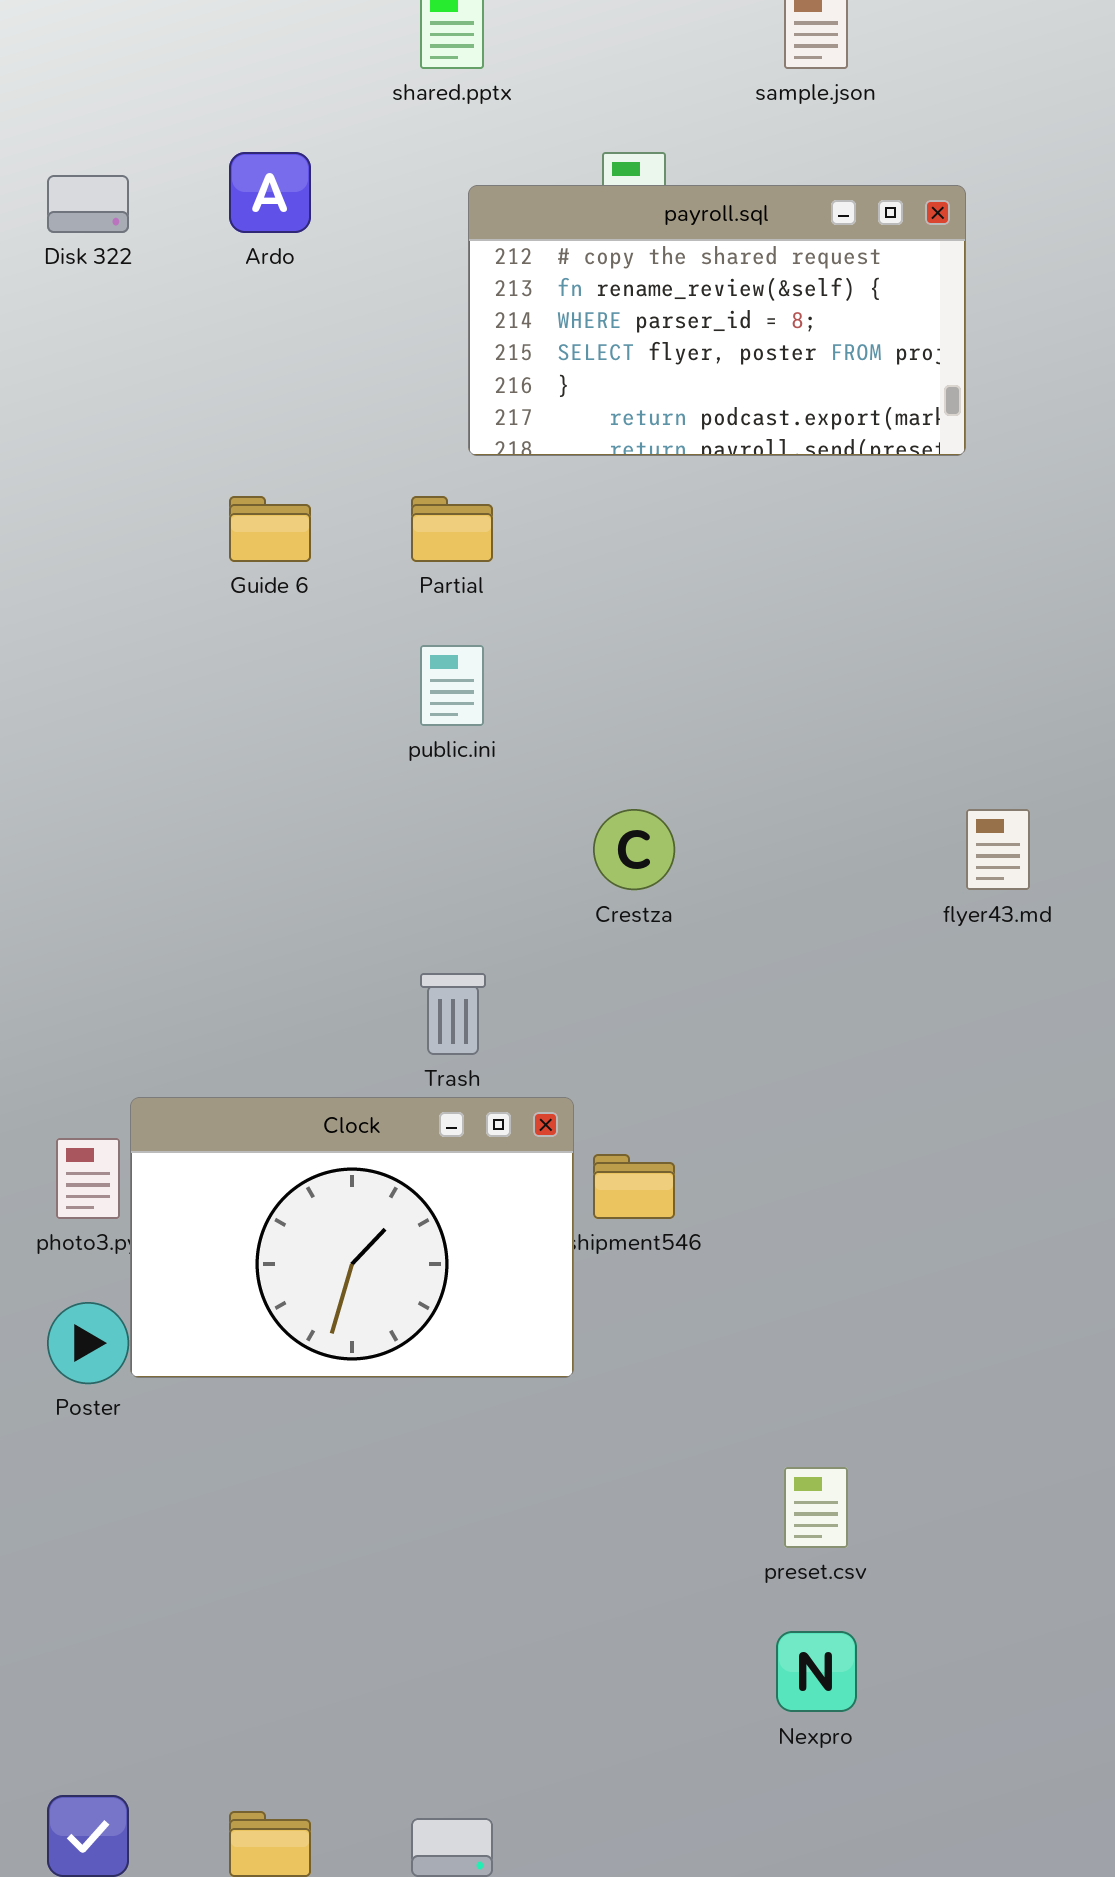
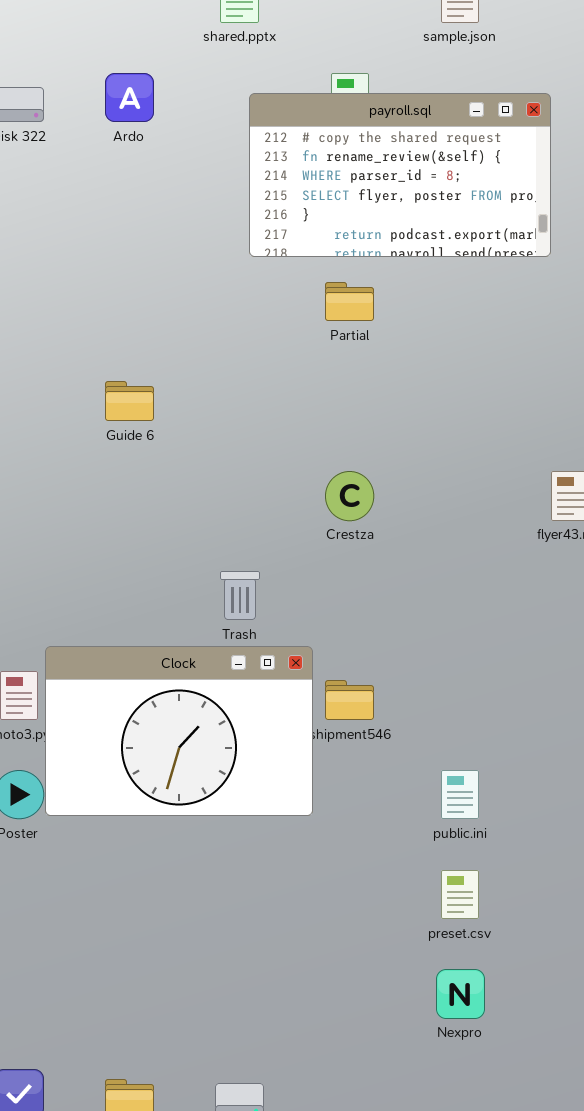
Guide 6: [229,496,311,562] -> [105,381,154,421], moved
Partial: [411,496,493,562] -> [325,282,374,321], moved
public.ini: [420,645,484,726] -> [441,770,479,819], moved

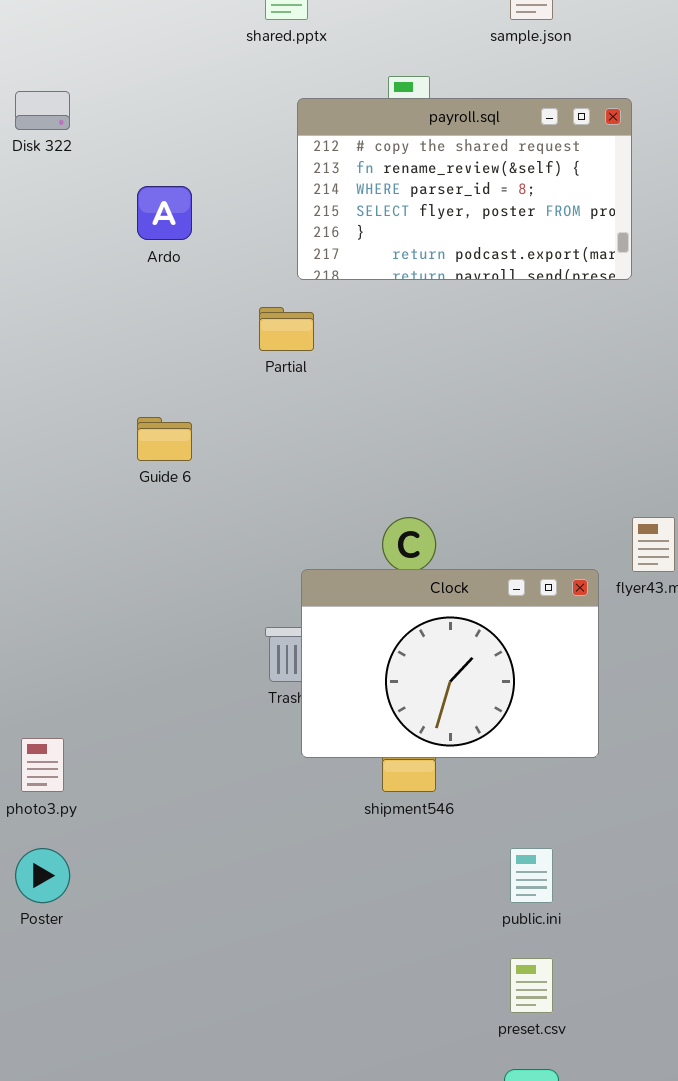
Ardo: [105,73,154,122] -> [137,186,192,240], moved
Partial: [325,282,374,321] -> [259,307,314,351], moved
Clock: [45,646,313,816] -> [301,569,599,758], moved

